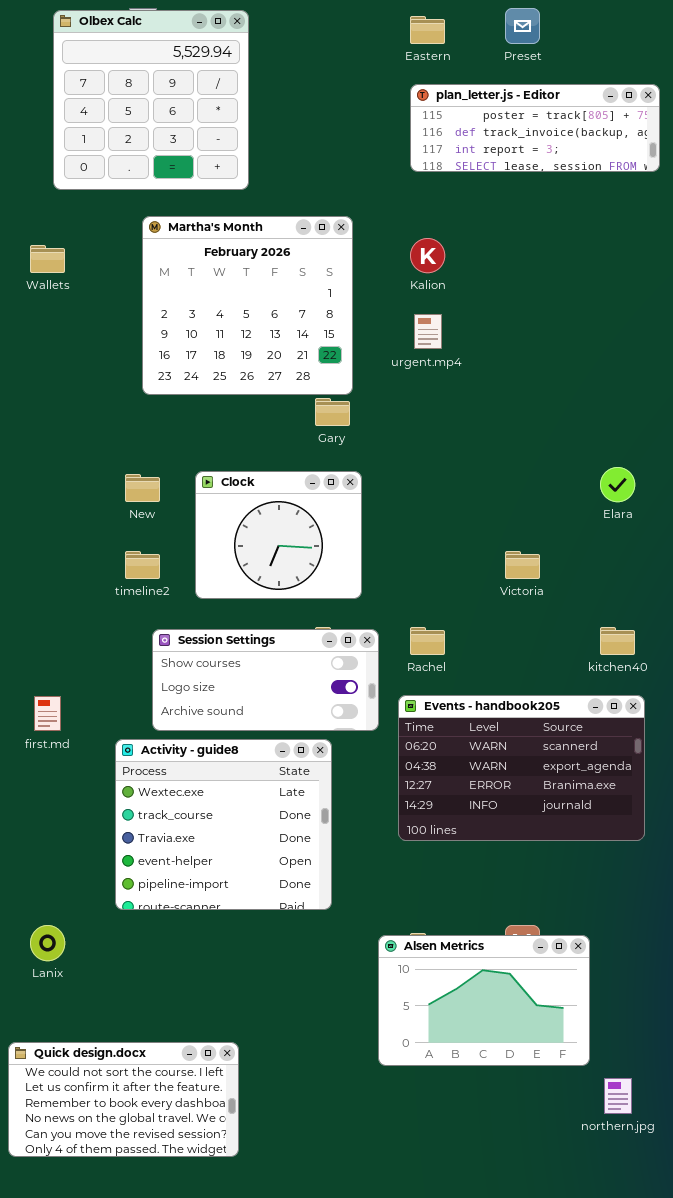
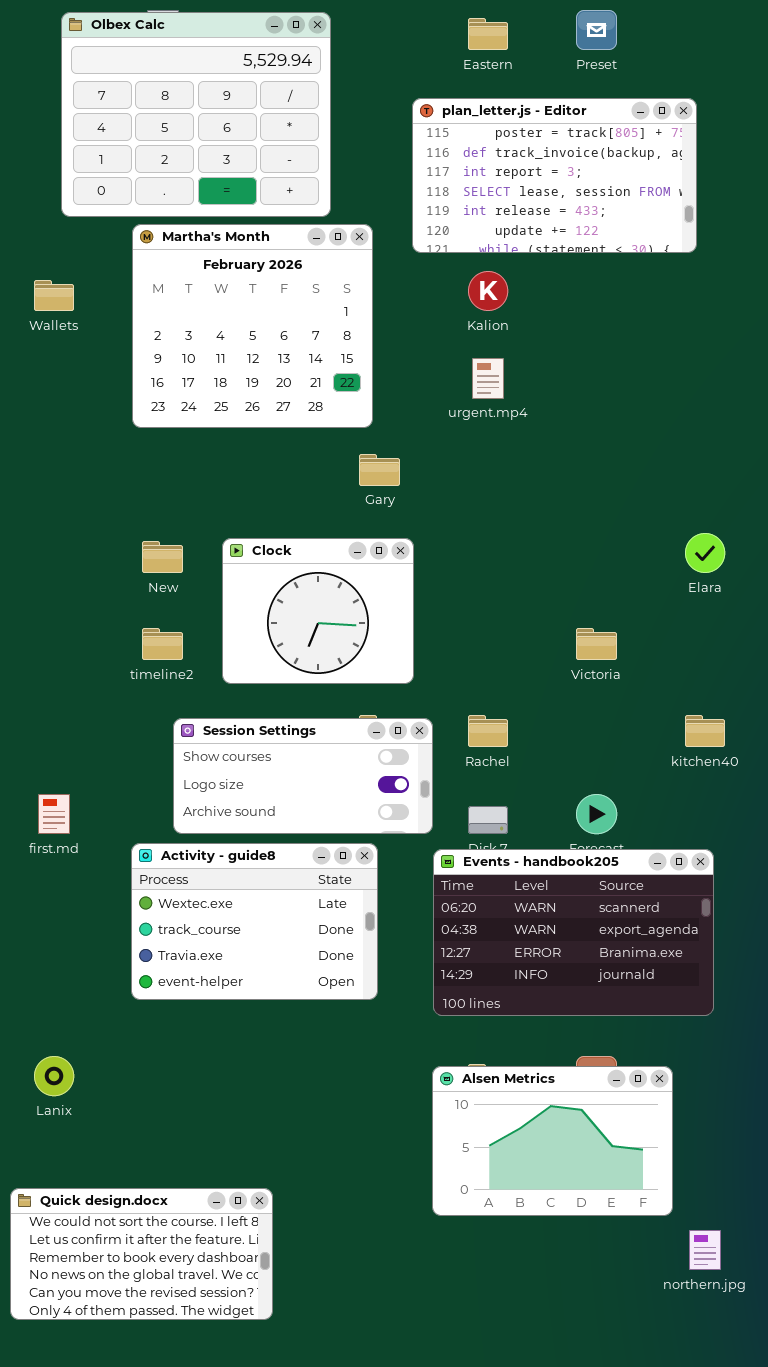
Olbex Calc: [53,10,249,190] -> [61,12,331,217], resized
plan_letter.js - Editor: [410,84,660,172] -> [412,98,697,253], moved, resized
Martha's Month: [142,216,353,395] -> [132,224,373,428], moved
Events - handbook205: [398,695,645,841] -> [433,849,714,1016], moved
Activity - guide8: [115,739,332,910] -> [131,843,378,1000], resized

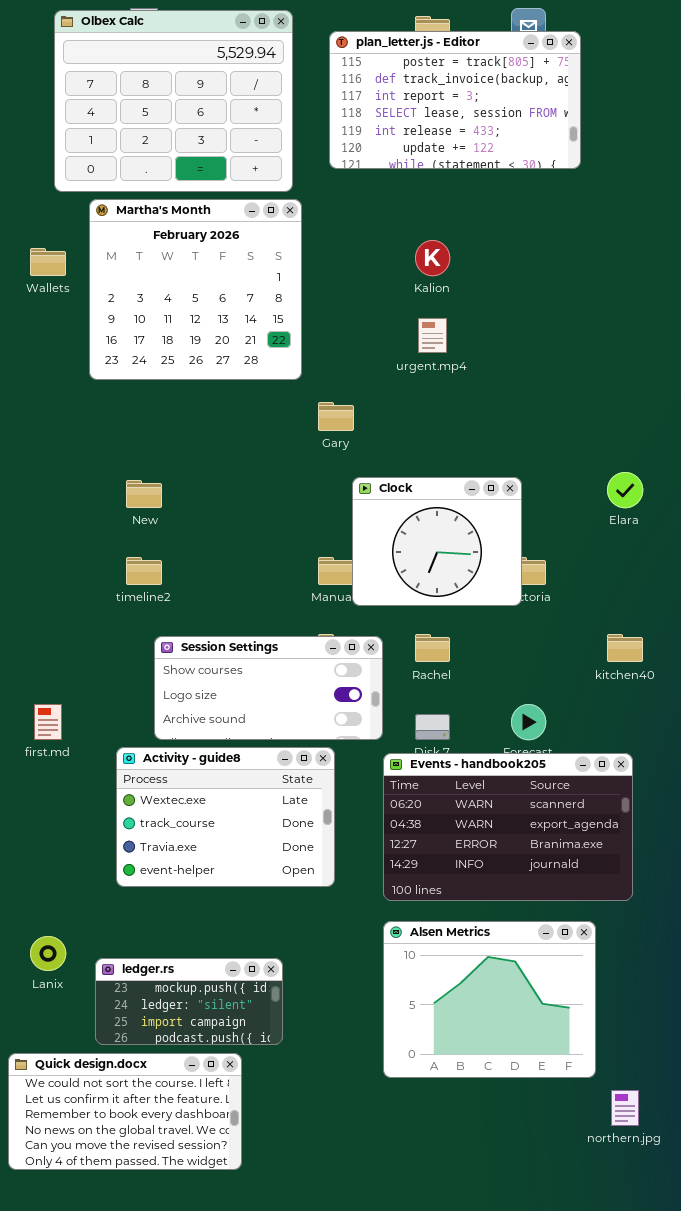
plan_letter.js - Editor: [412,98,697,253] -> [329,31,581,169], moved
Martha's Month: [132,224,373,428] -> [89,199,302,380], moved
Clock: [222,538,414,684] -> [352,477,522,606], moved
Alsen Metrics: [432,1066,673,1216] -> [383,921,596,1078], resized
ledger.rs: none -> [95,958,283,1045], opened

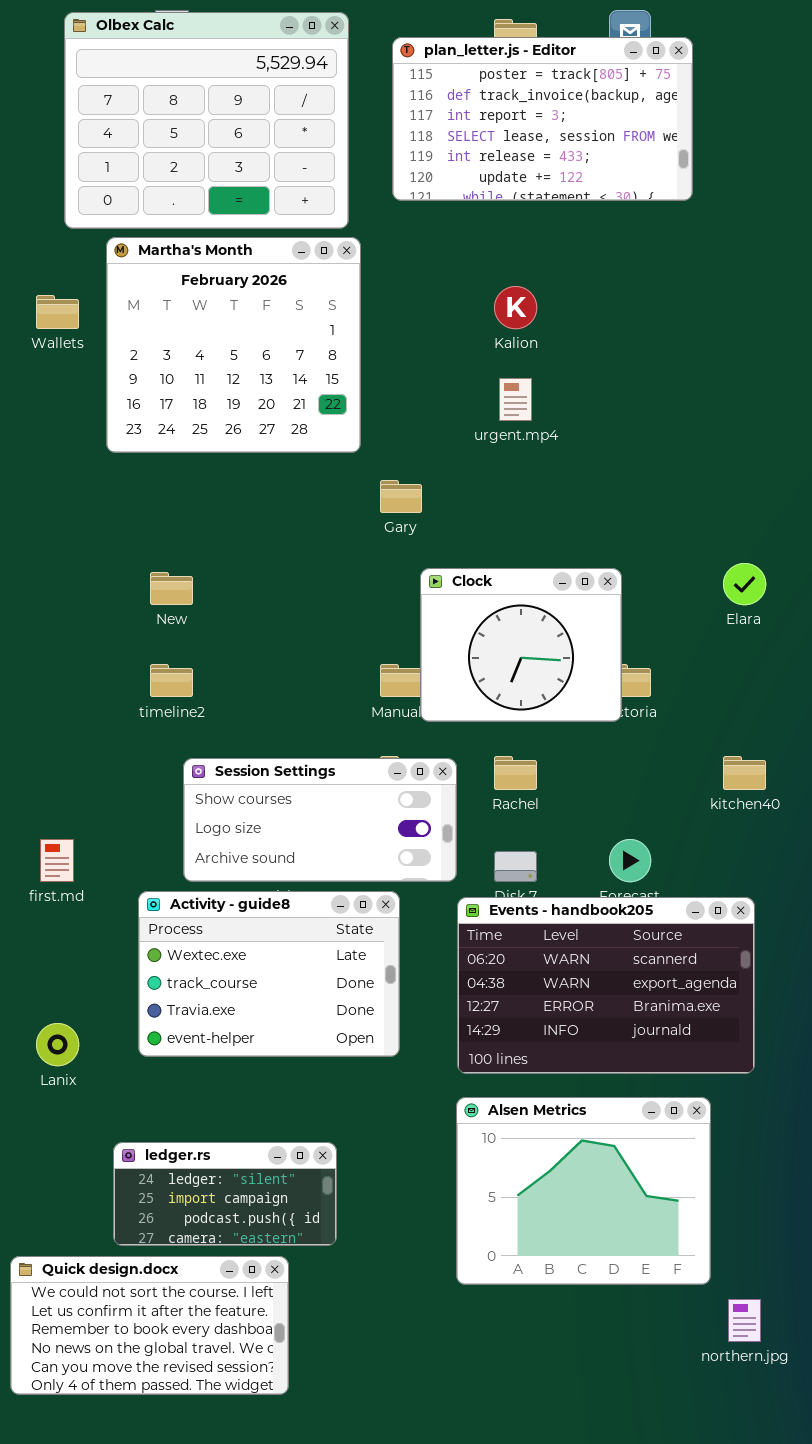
Lanix: [30,936,66,971] -> [36,1023,79,1066], moved
ledger.rs: [95,958,283,1045] -> [113,1142,337,1246], scrolled down 1 row

